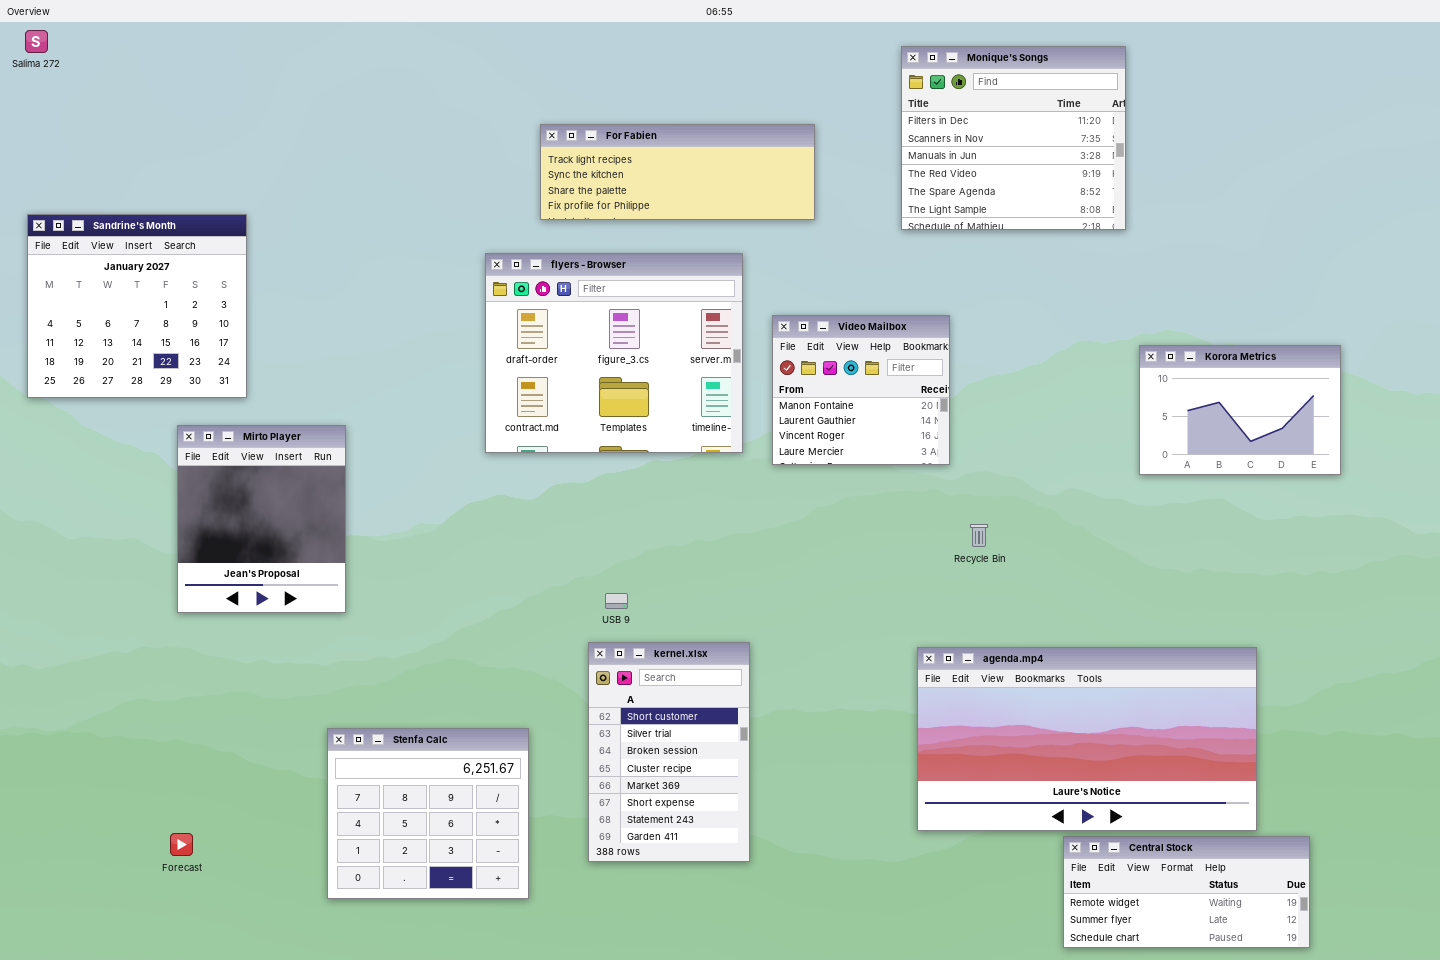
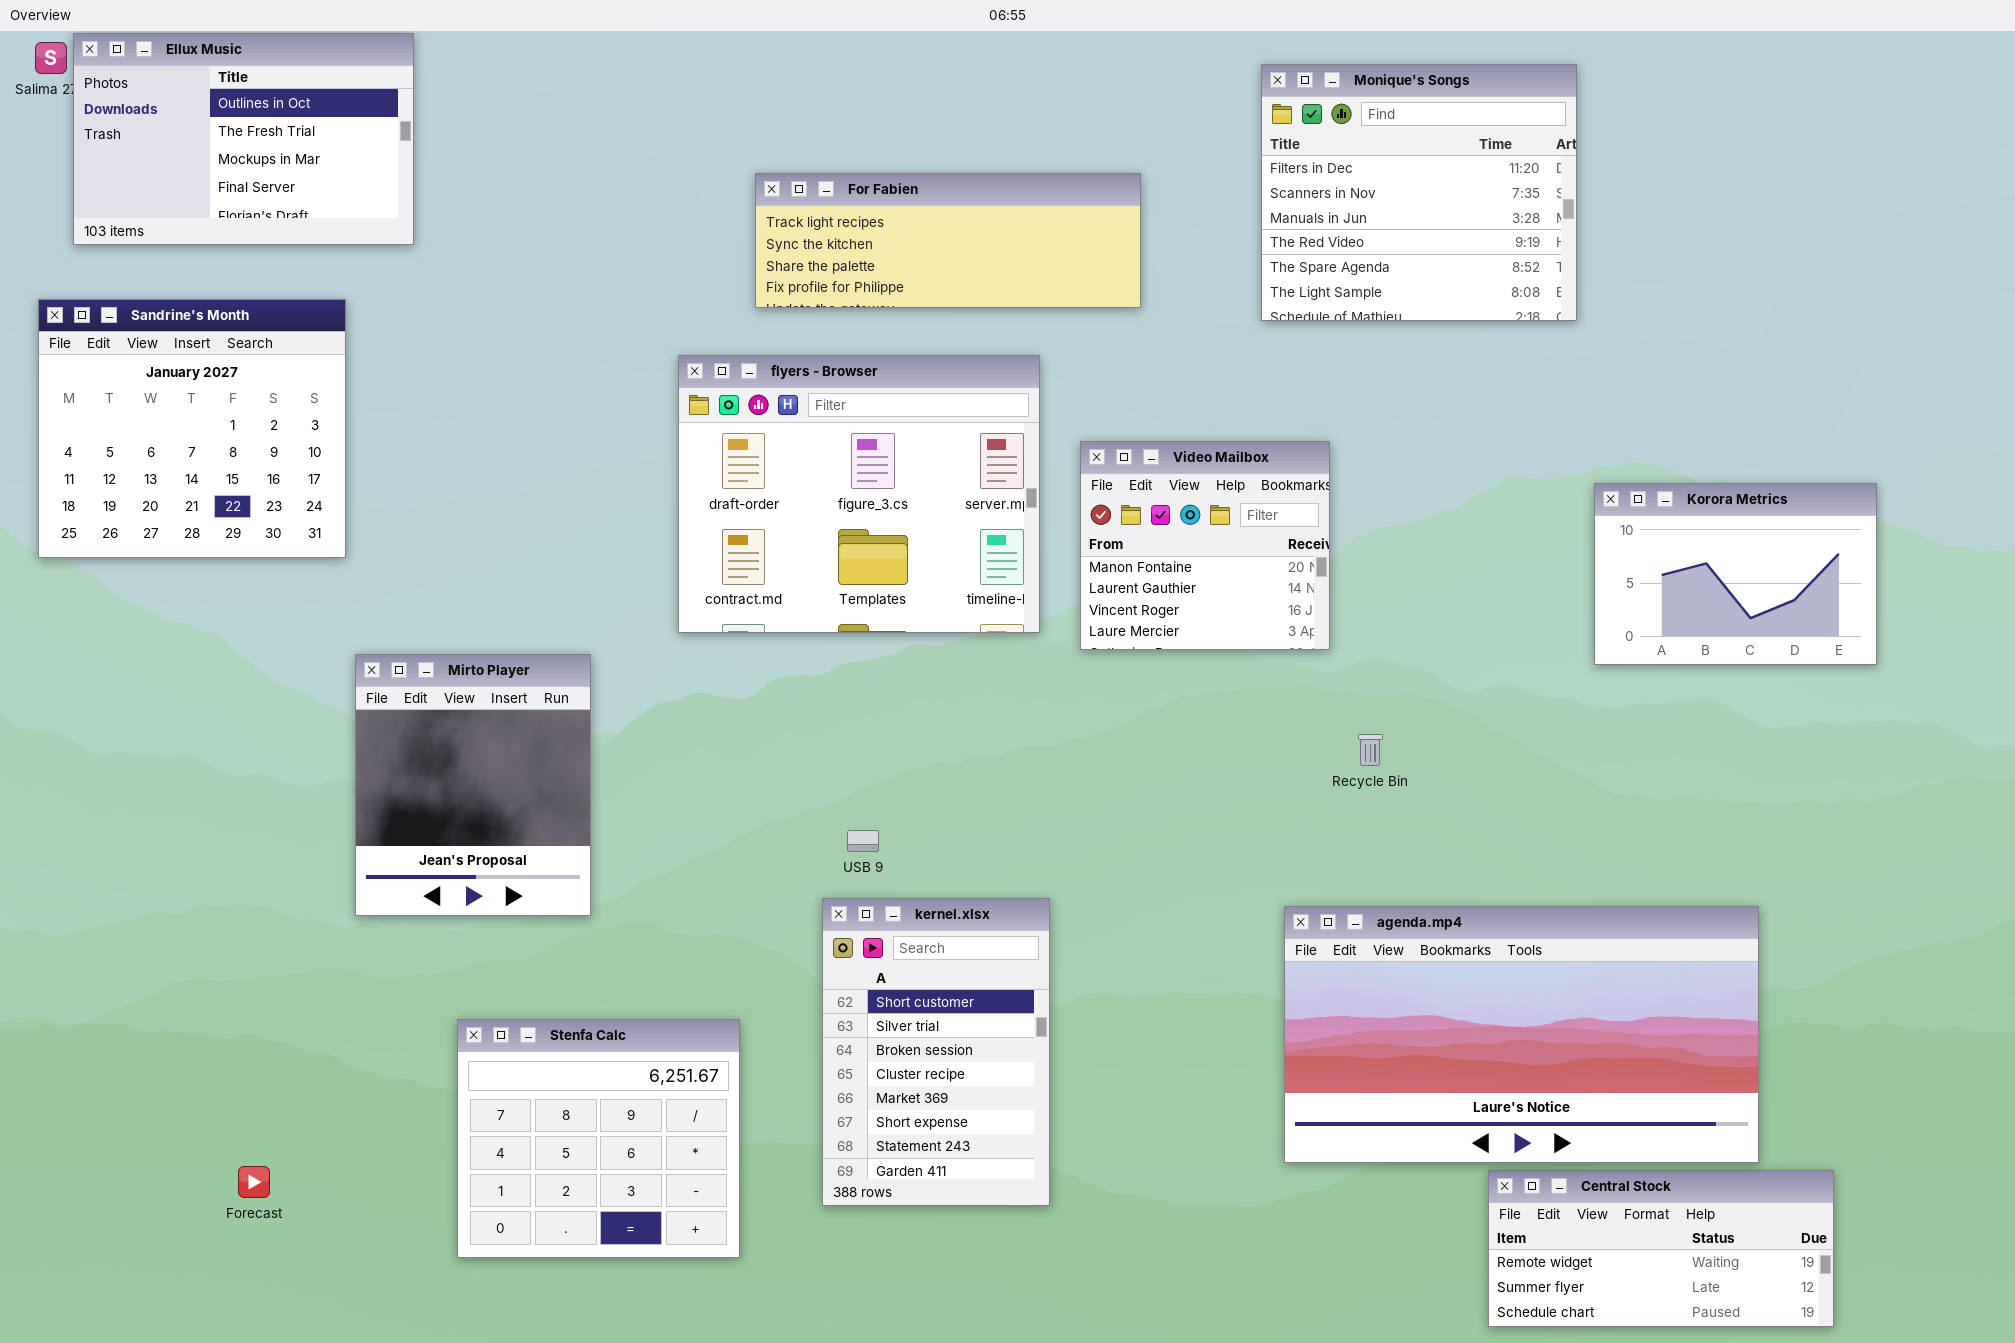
Ellux Music: none -> [73,33,414,245], opened
Mirto Player: [177,425,346,613] -> [355,654,591,916], moved

